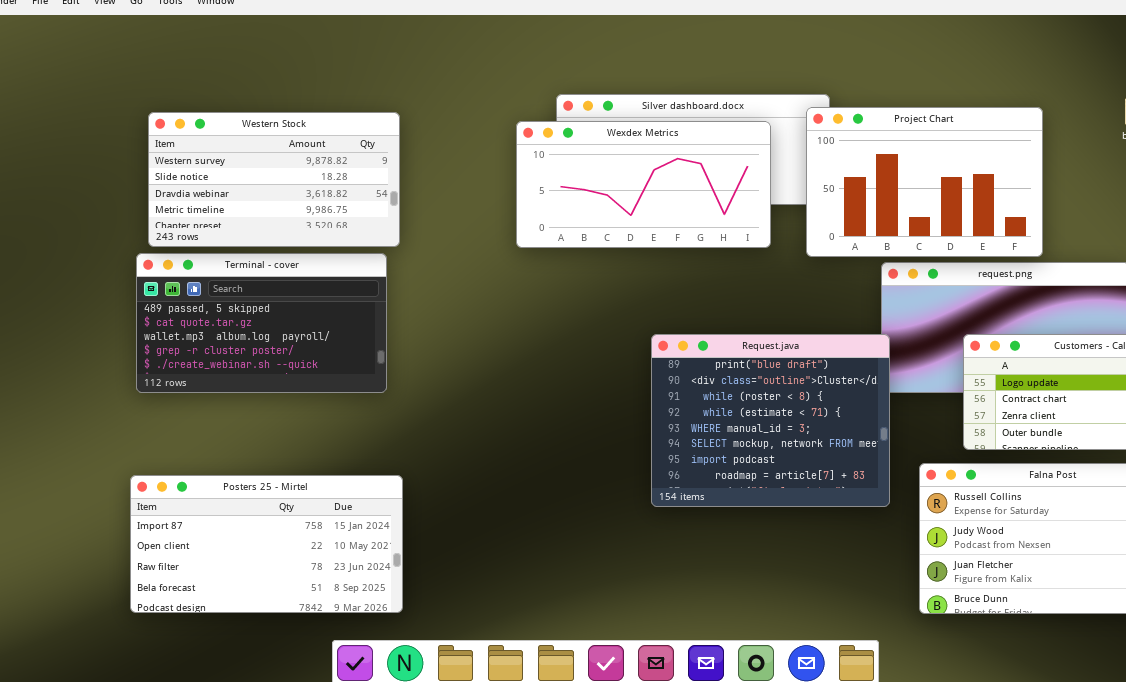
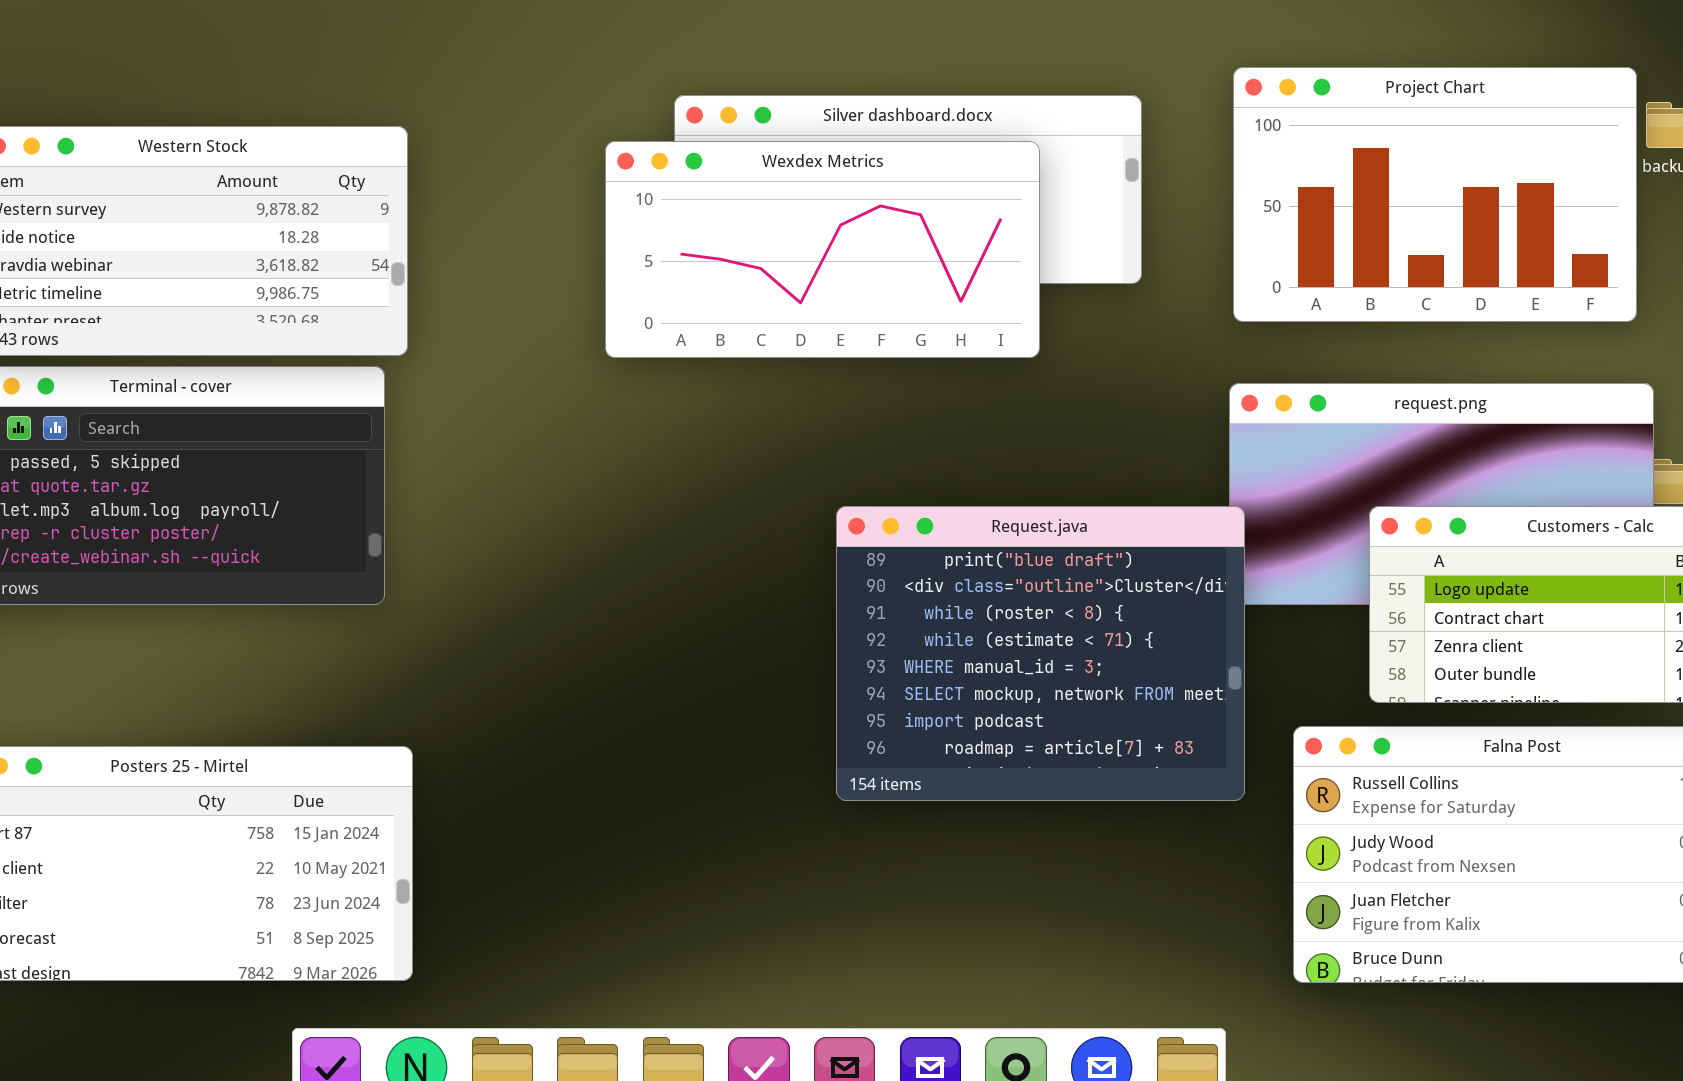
Project Chart: [806,107,1043,257] -> [1233,67,1637,322], moved

